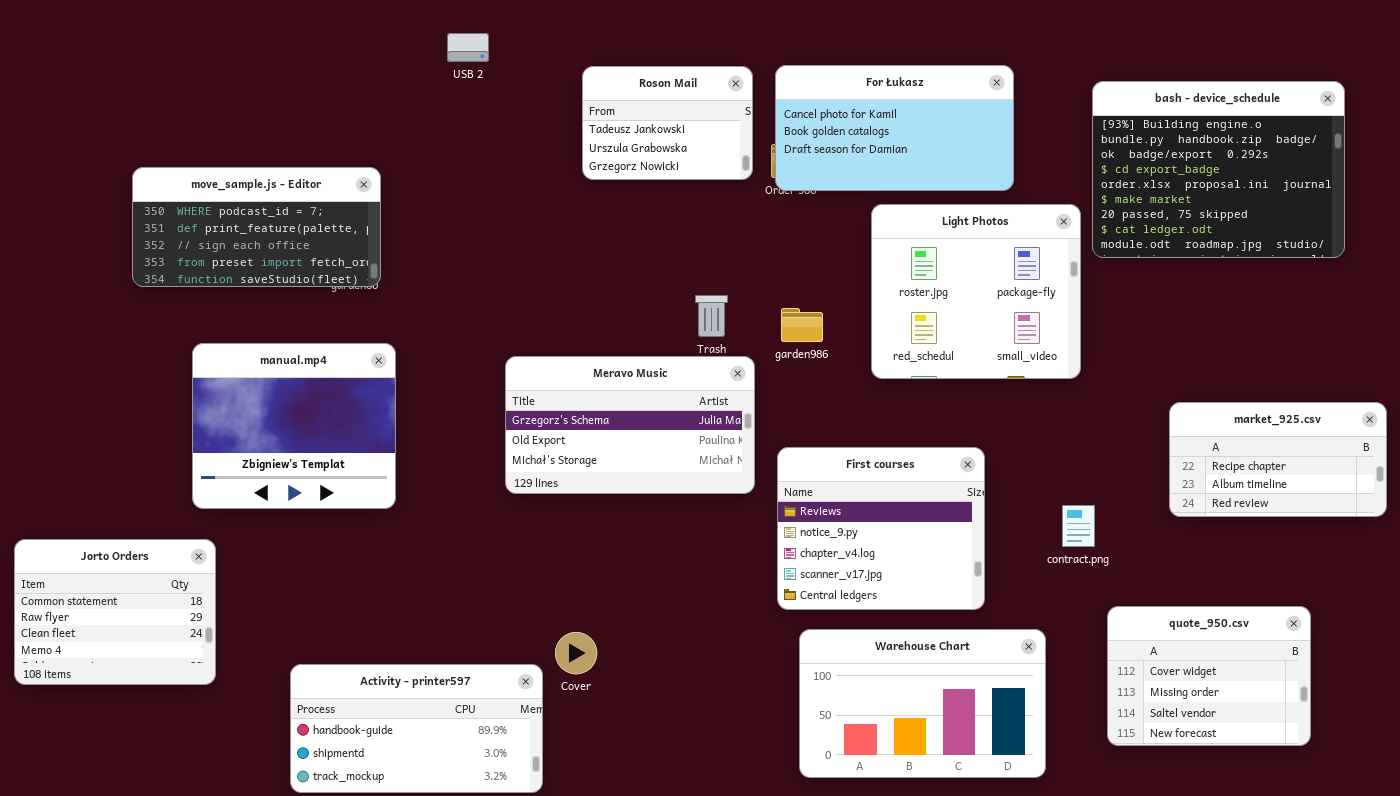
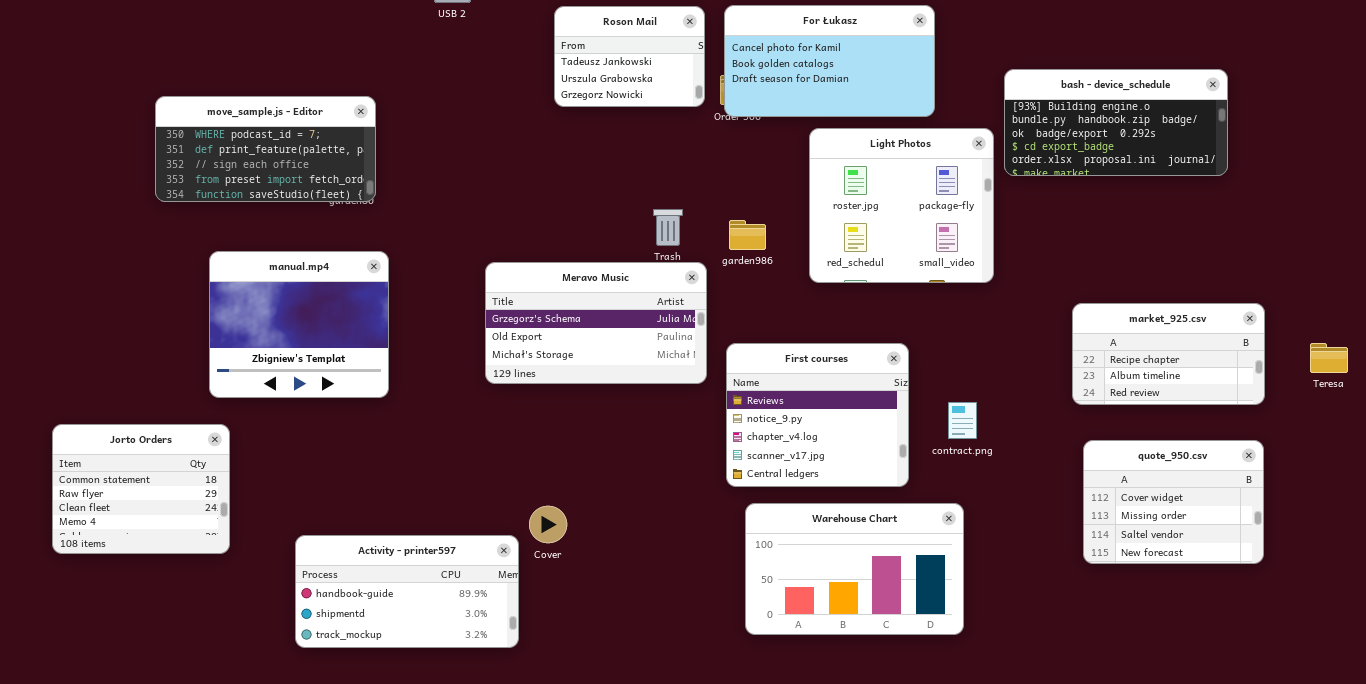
bash - device_schedule: [1092,81,1345,258] -> [1004,69,1228,176], resized
contract.png: [1062,505,1095,547] -> [948,402,977,439], moved
quote_950.csv: [1107,606,1311,746] -> [1083,440,1264,564], moved

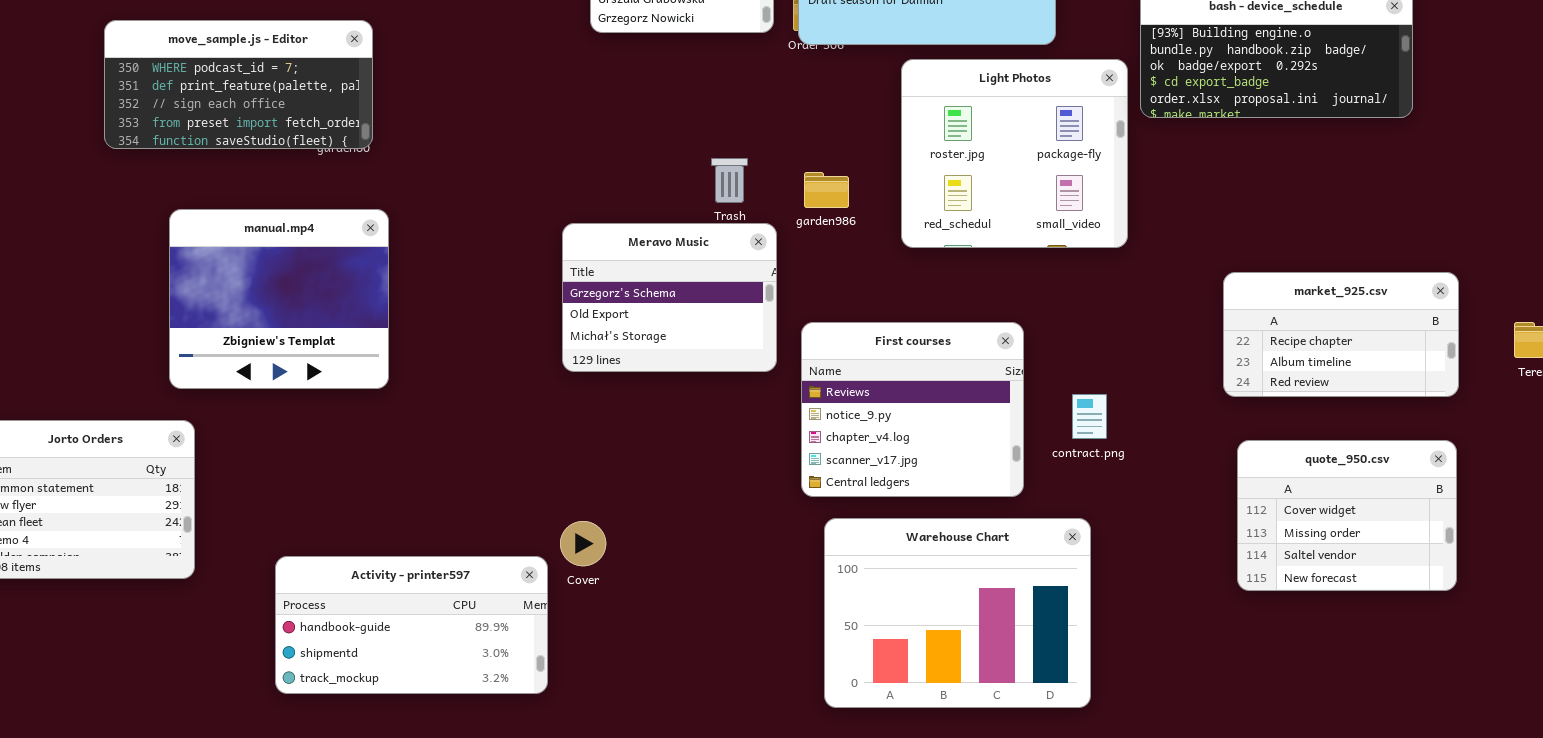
Meravo Music: [485,262,707,384] -> [562,223,777,372], resized
Warehouse Chart: [745,503,964,635] -> [824,518,1091,708], resized

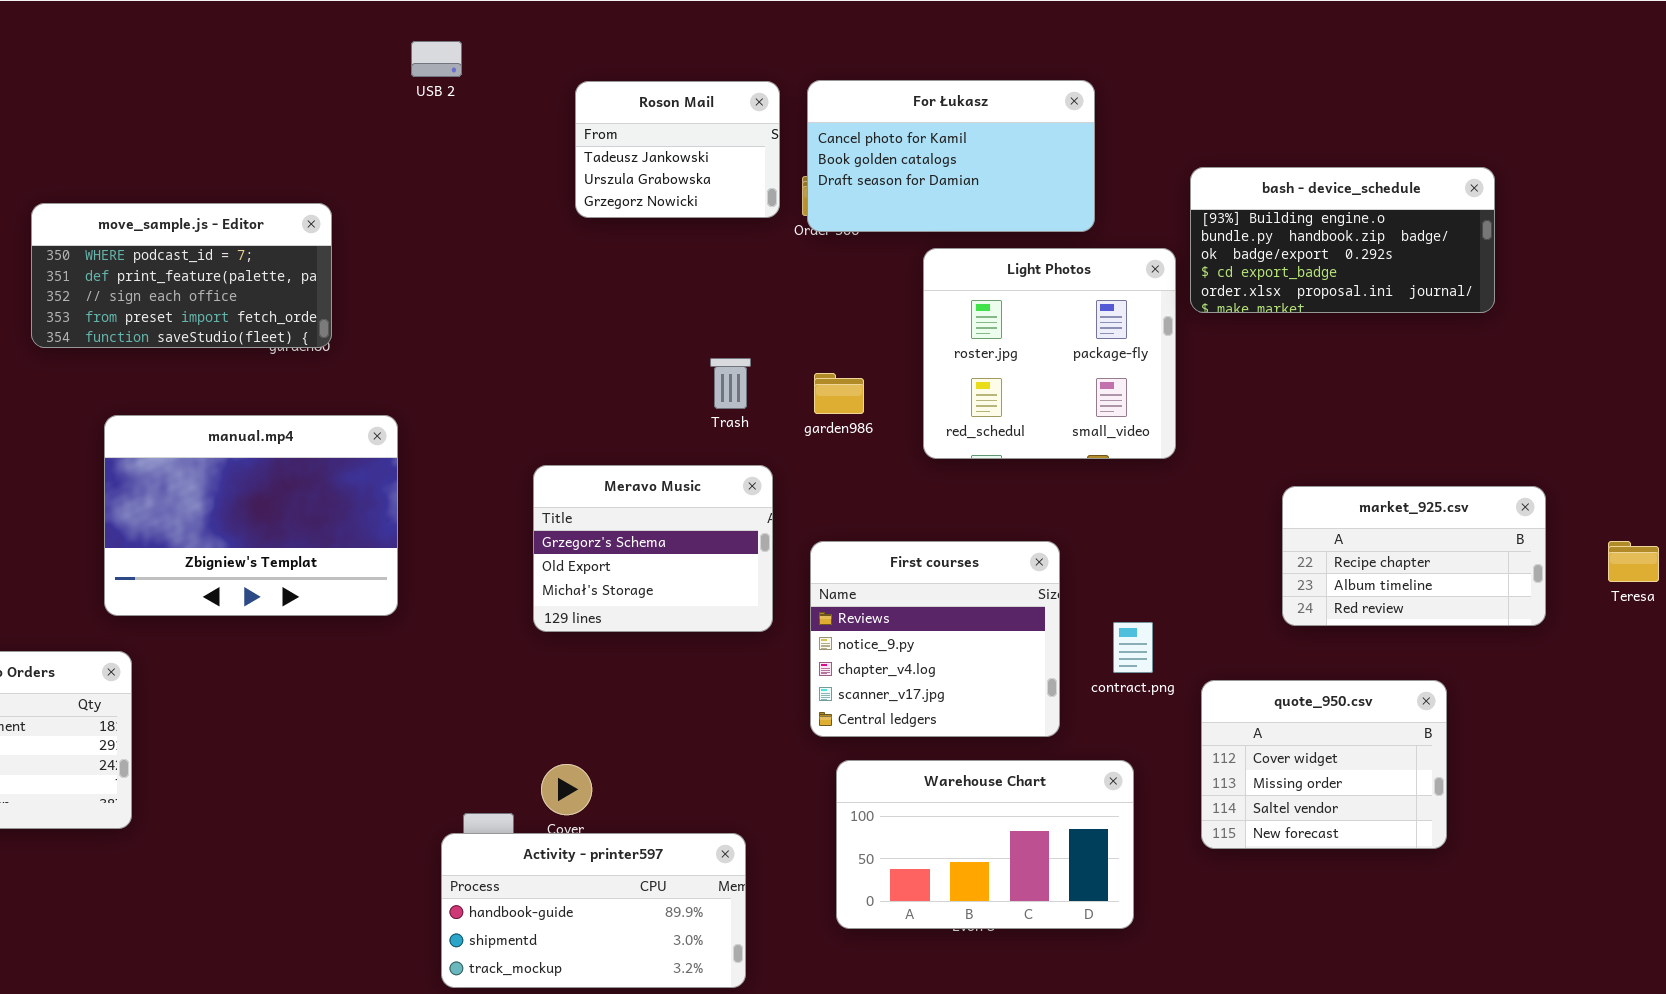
manual.mp4: [169,209,389,389] -> [104,415,398,616], resized
Meravo Music: [562,223,777,372] -> [533,465,773,632], moved
quote_950.csv: [1237,440,1457,591] -> [1201,680,1447,849], moved
Warehouse Chart: [824,518,1091,708] -> [836,760,1134,929], resized
Activity - printer597: [275,556,548,694] -> [441,833,746,988], moved

